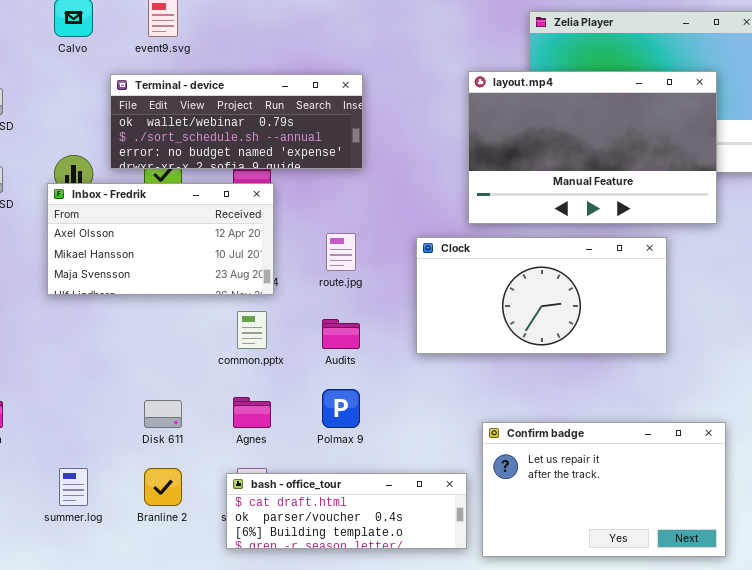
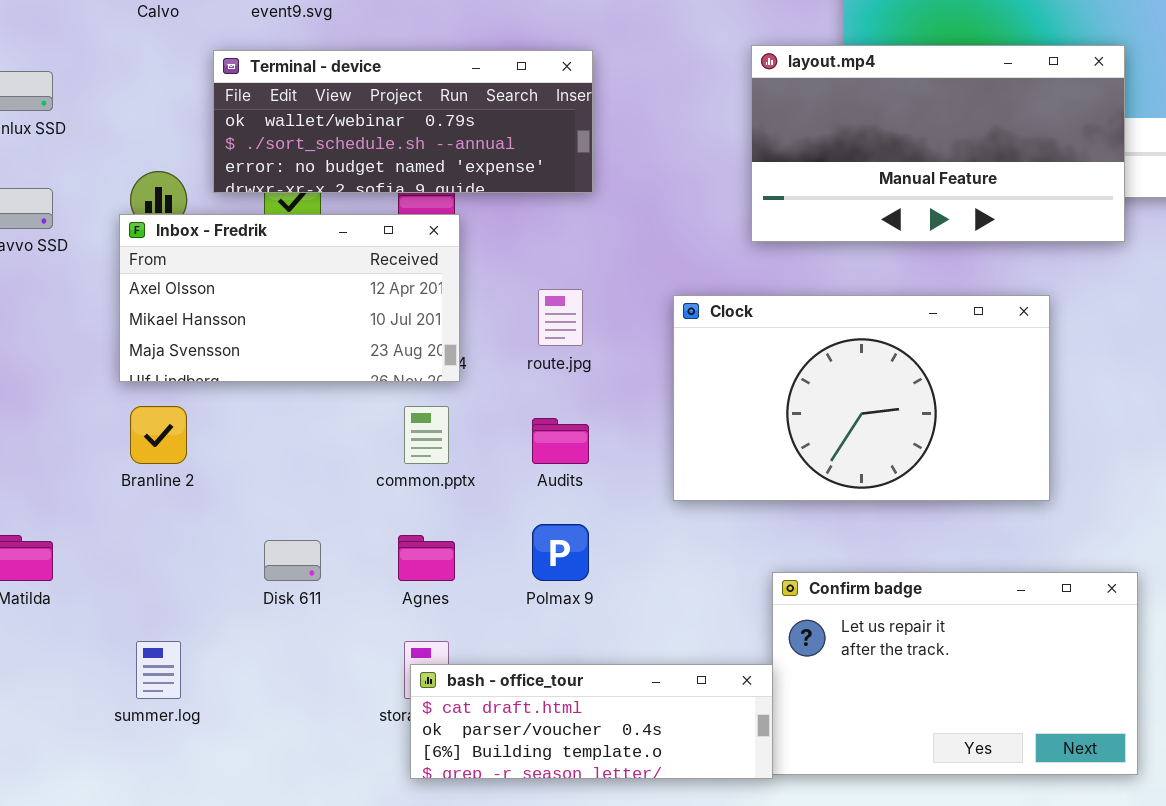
layout.mp4: [468,71,717,224] -> [751,45,1125,242], resized
Clock: [416,237,667,354] -> [673,295,1050,501], resized
Branline 2: [144,468,182,506] -> [130,406,187,464], moved
bash - office_tour: [226,473,467,549] -> [410,664,773,779], moved

